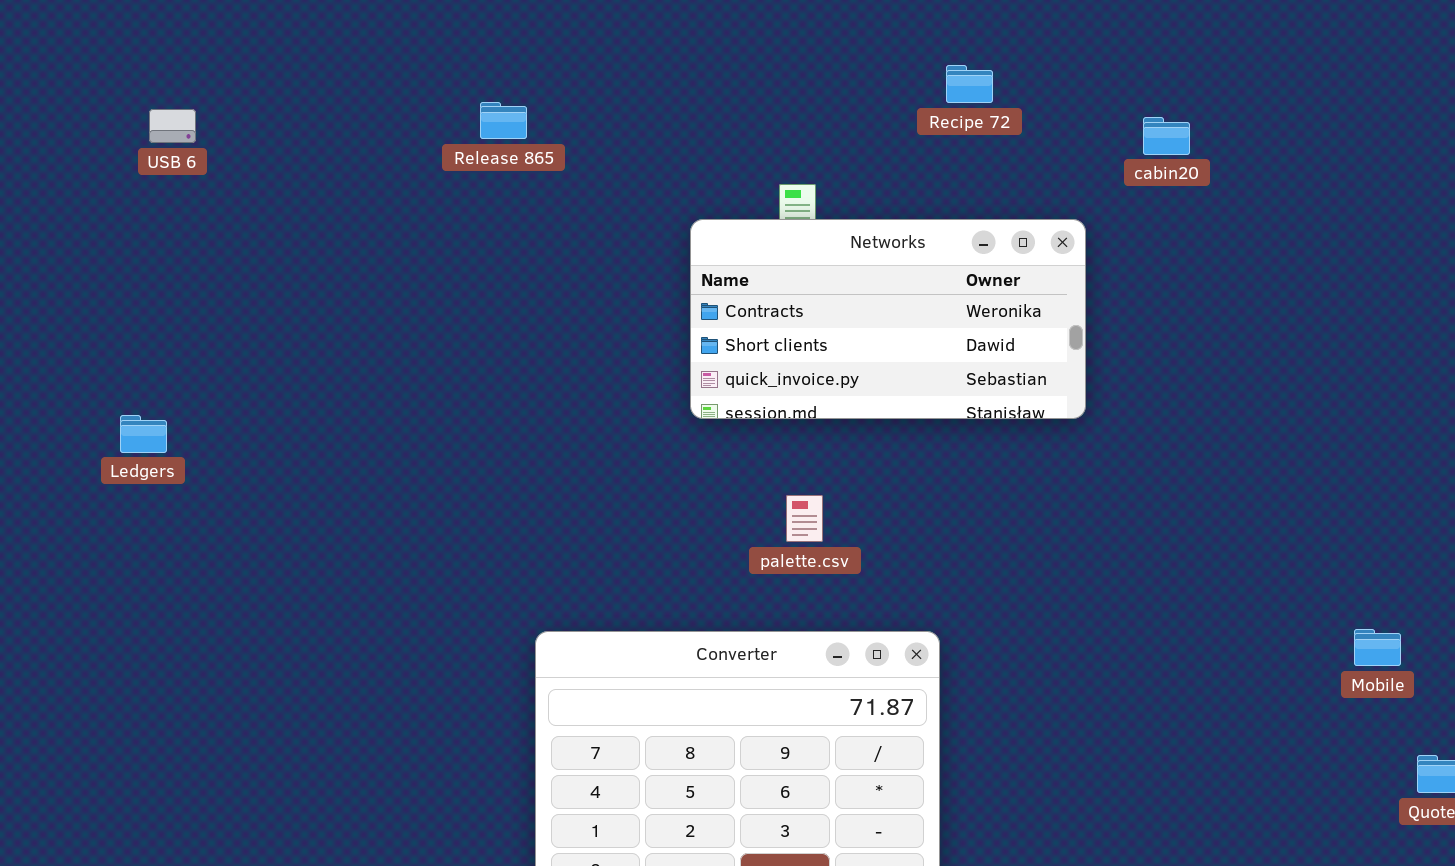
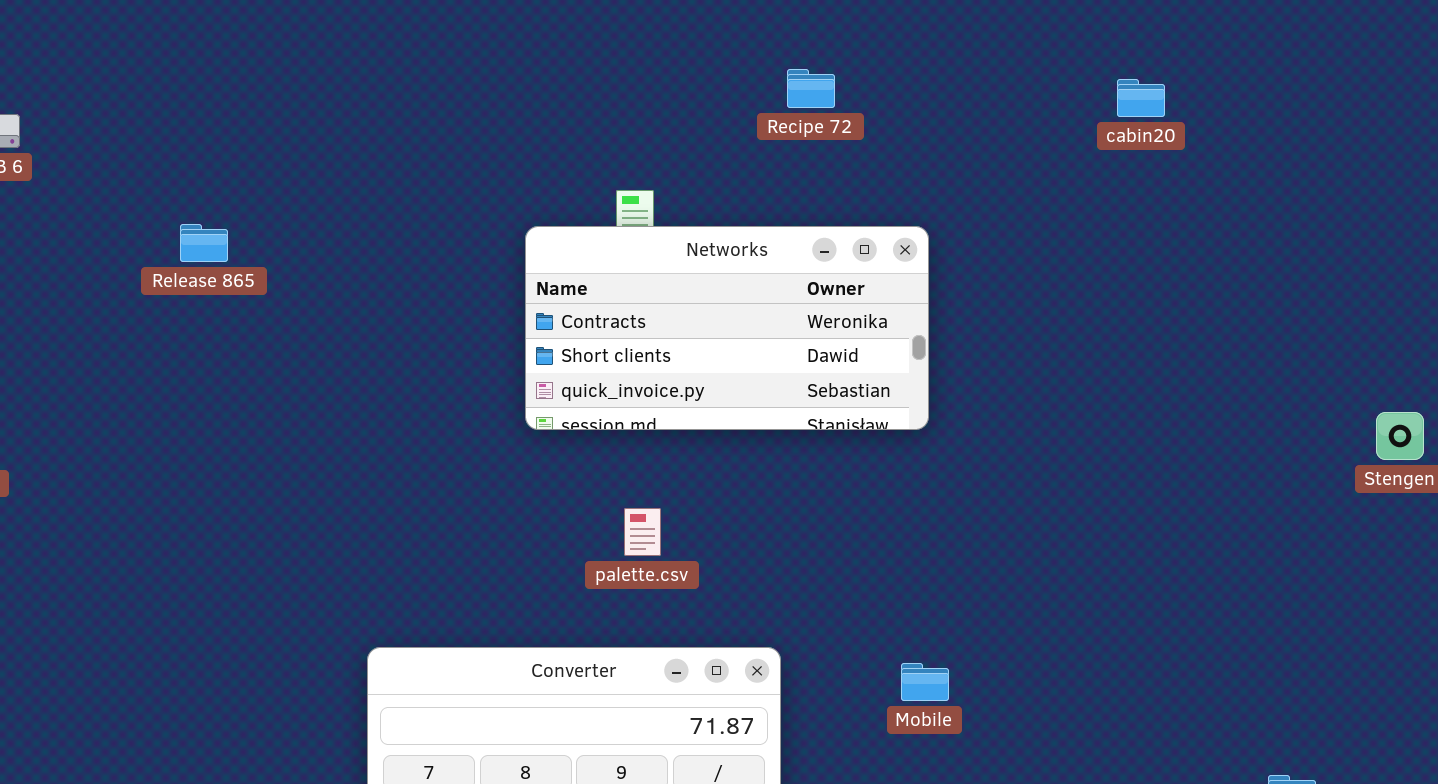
Release 865: [480,102,527,139] -> [180,224,228,262], moved
cabin20: [1143,117,1190,155] -> [1117,79,1165,117], moved
Mobile: [1354,629,1401,666] -> [901,663,949,701], moved

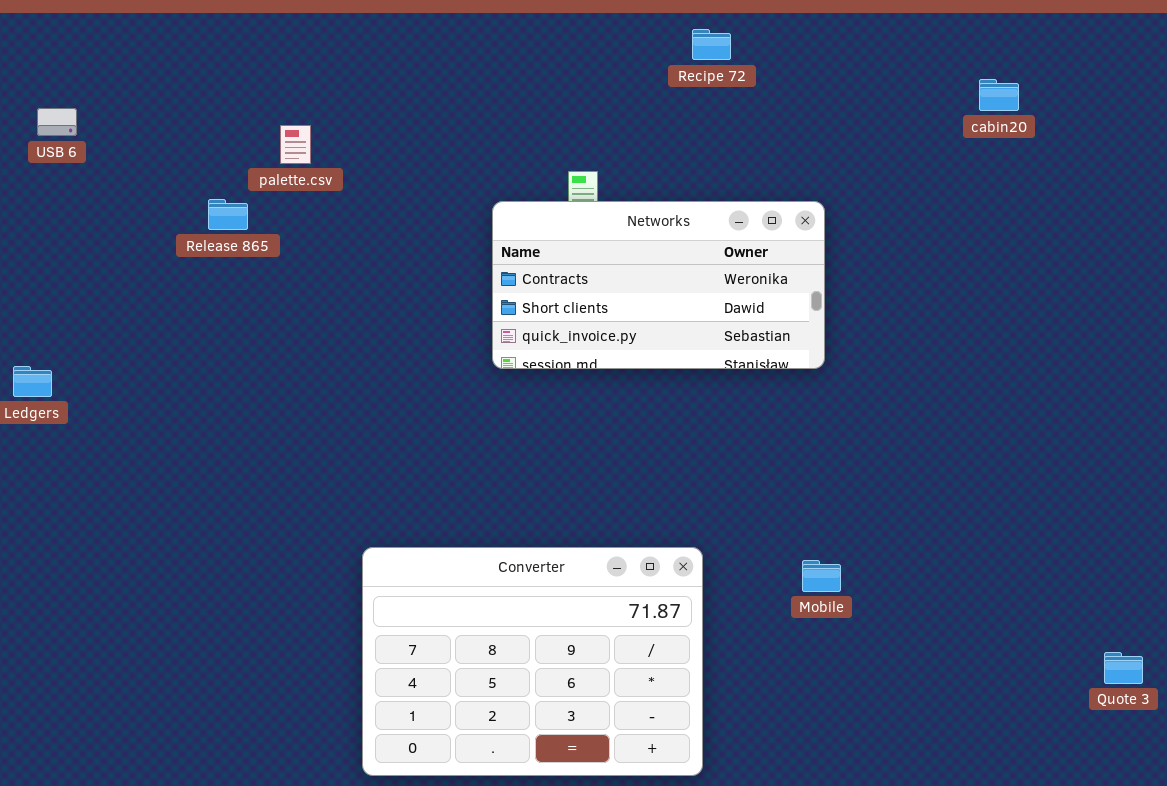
Recipe 72: [787,69,835,108] -> [692,29,731,60], moved
palette.csv: [624,508,661,556] -> [280,125,311,164], moved

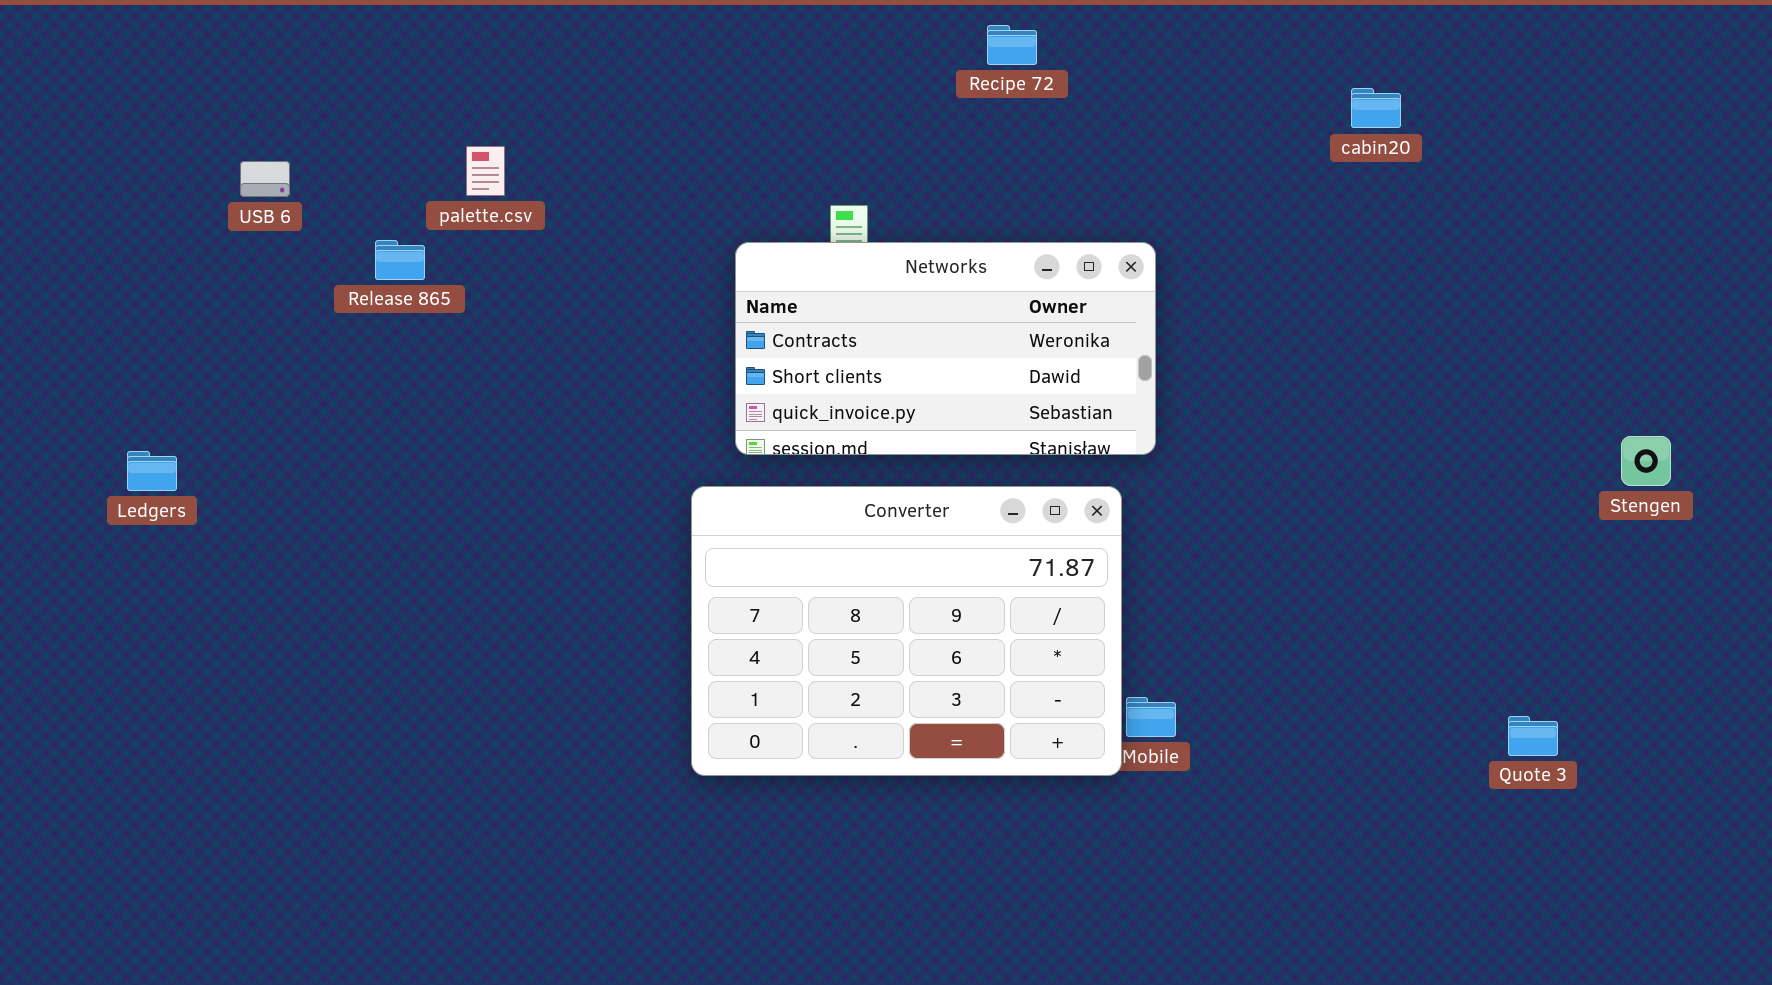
USB 6: [37,108,77,136] -> [240,161,290,197], moved
Converter: [362,547,703,776] -> [691,486,1122,776], moved
Quote 3: [1104,652,1143,684] -> [1508,716,1558,756], moved

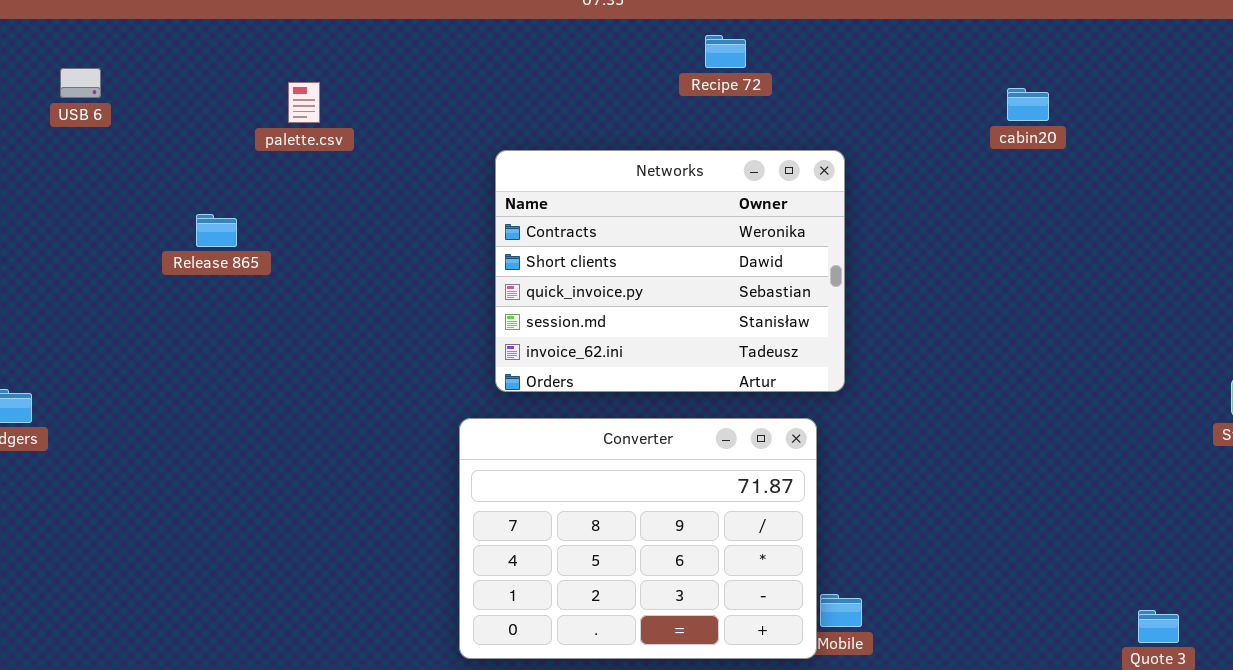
palette.csv: [466,146,505,196] -> [288,82,320,123], moved
USB 6: [240,161,290,197] -> [60,68,101,98], moved
Networks: [735,242,1156,455] -> [495,150,845,392], resized

